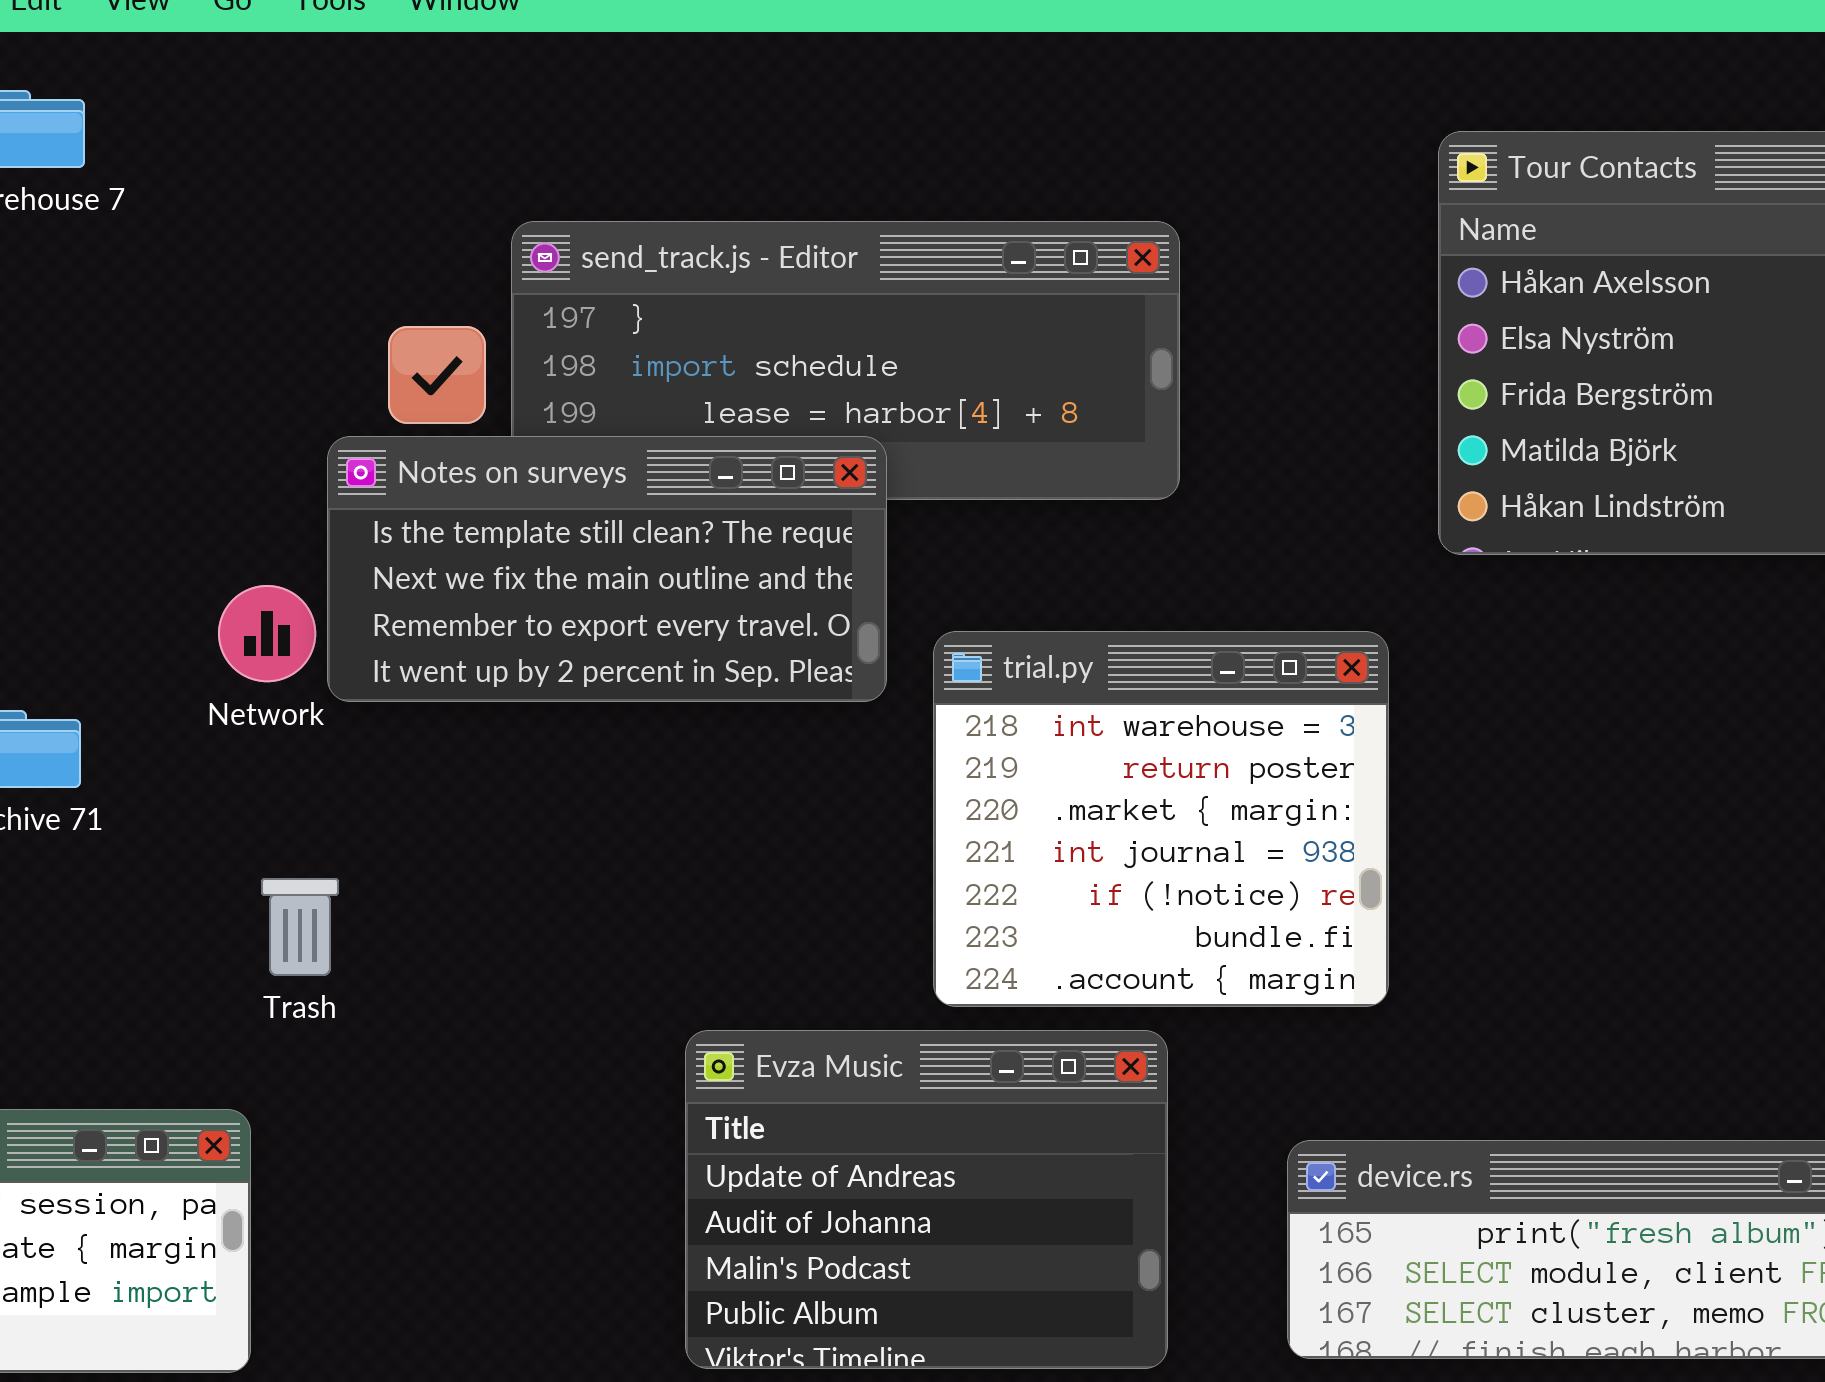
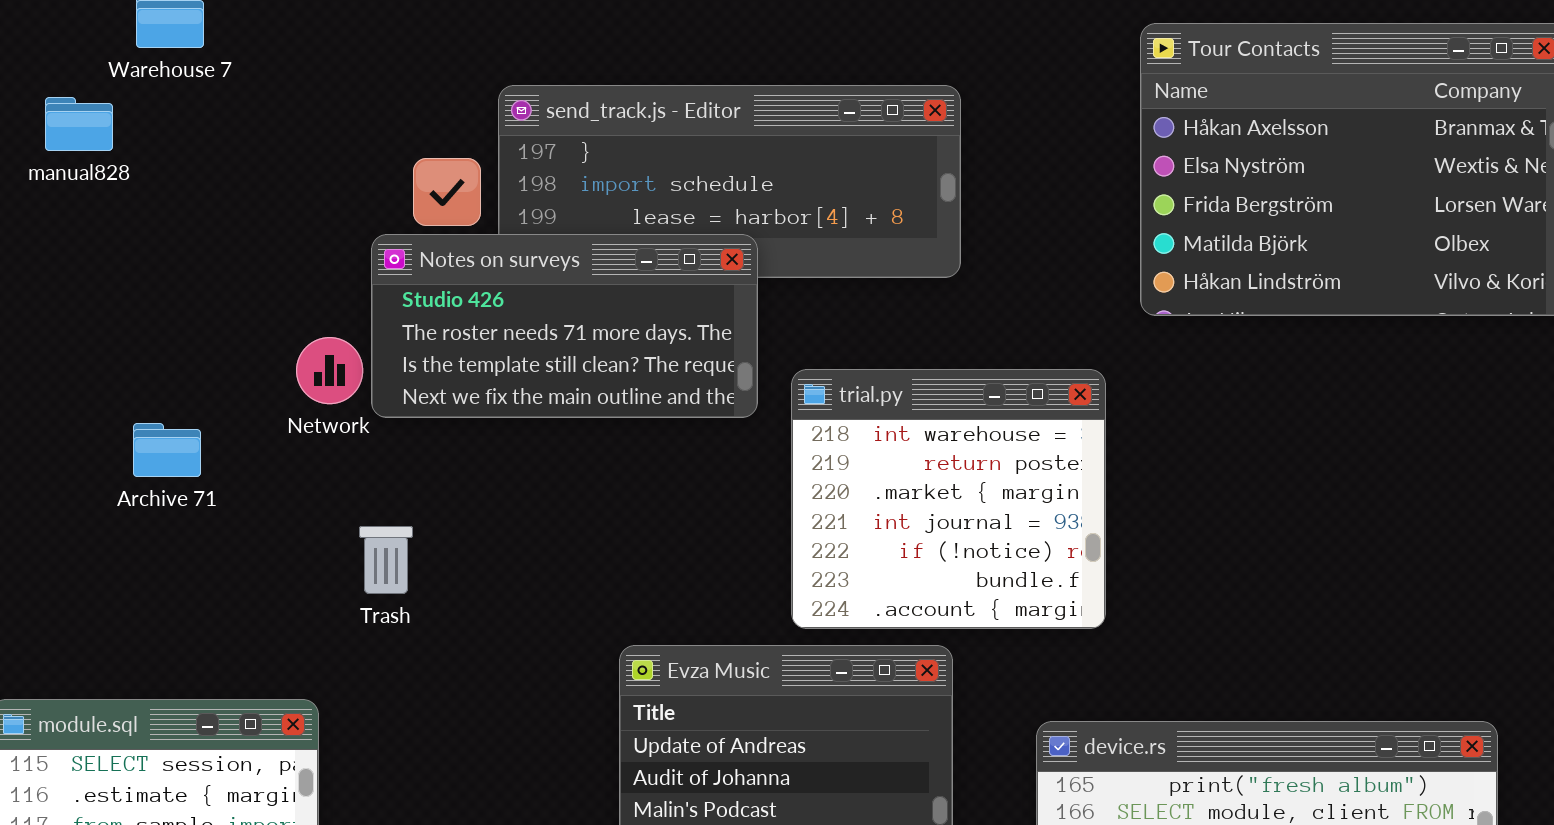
Notes on surveys: [327,436,887,702] -> [371,234,758,418], scrolled up 2 rows
Trash: [261,878,339,976] -> [359,526,413,594], moved

